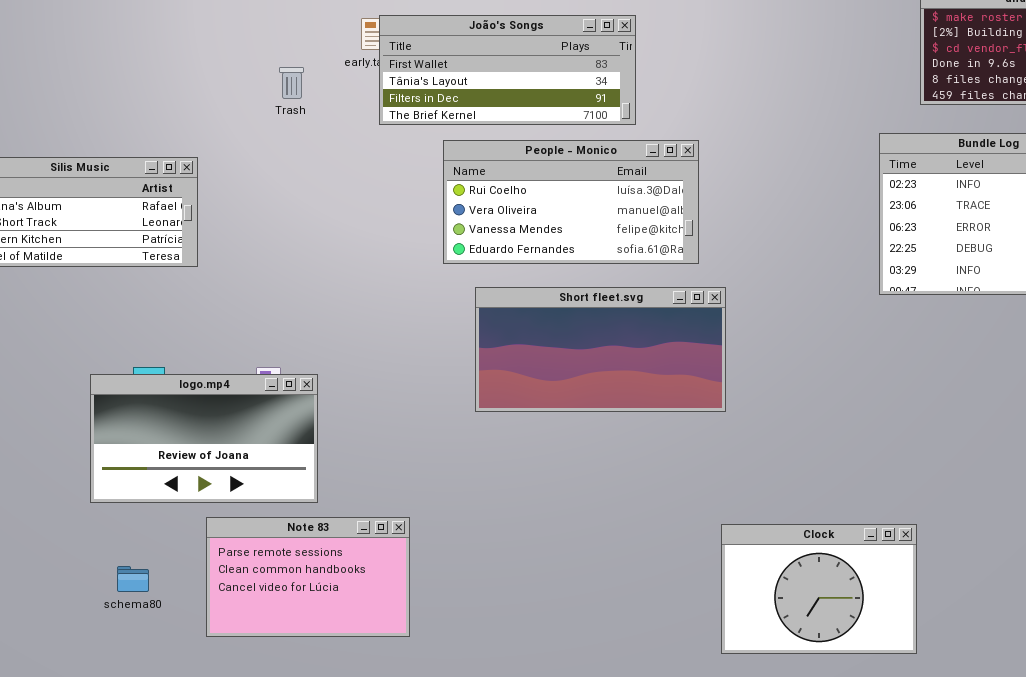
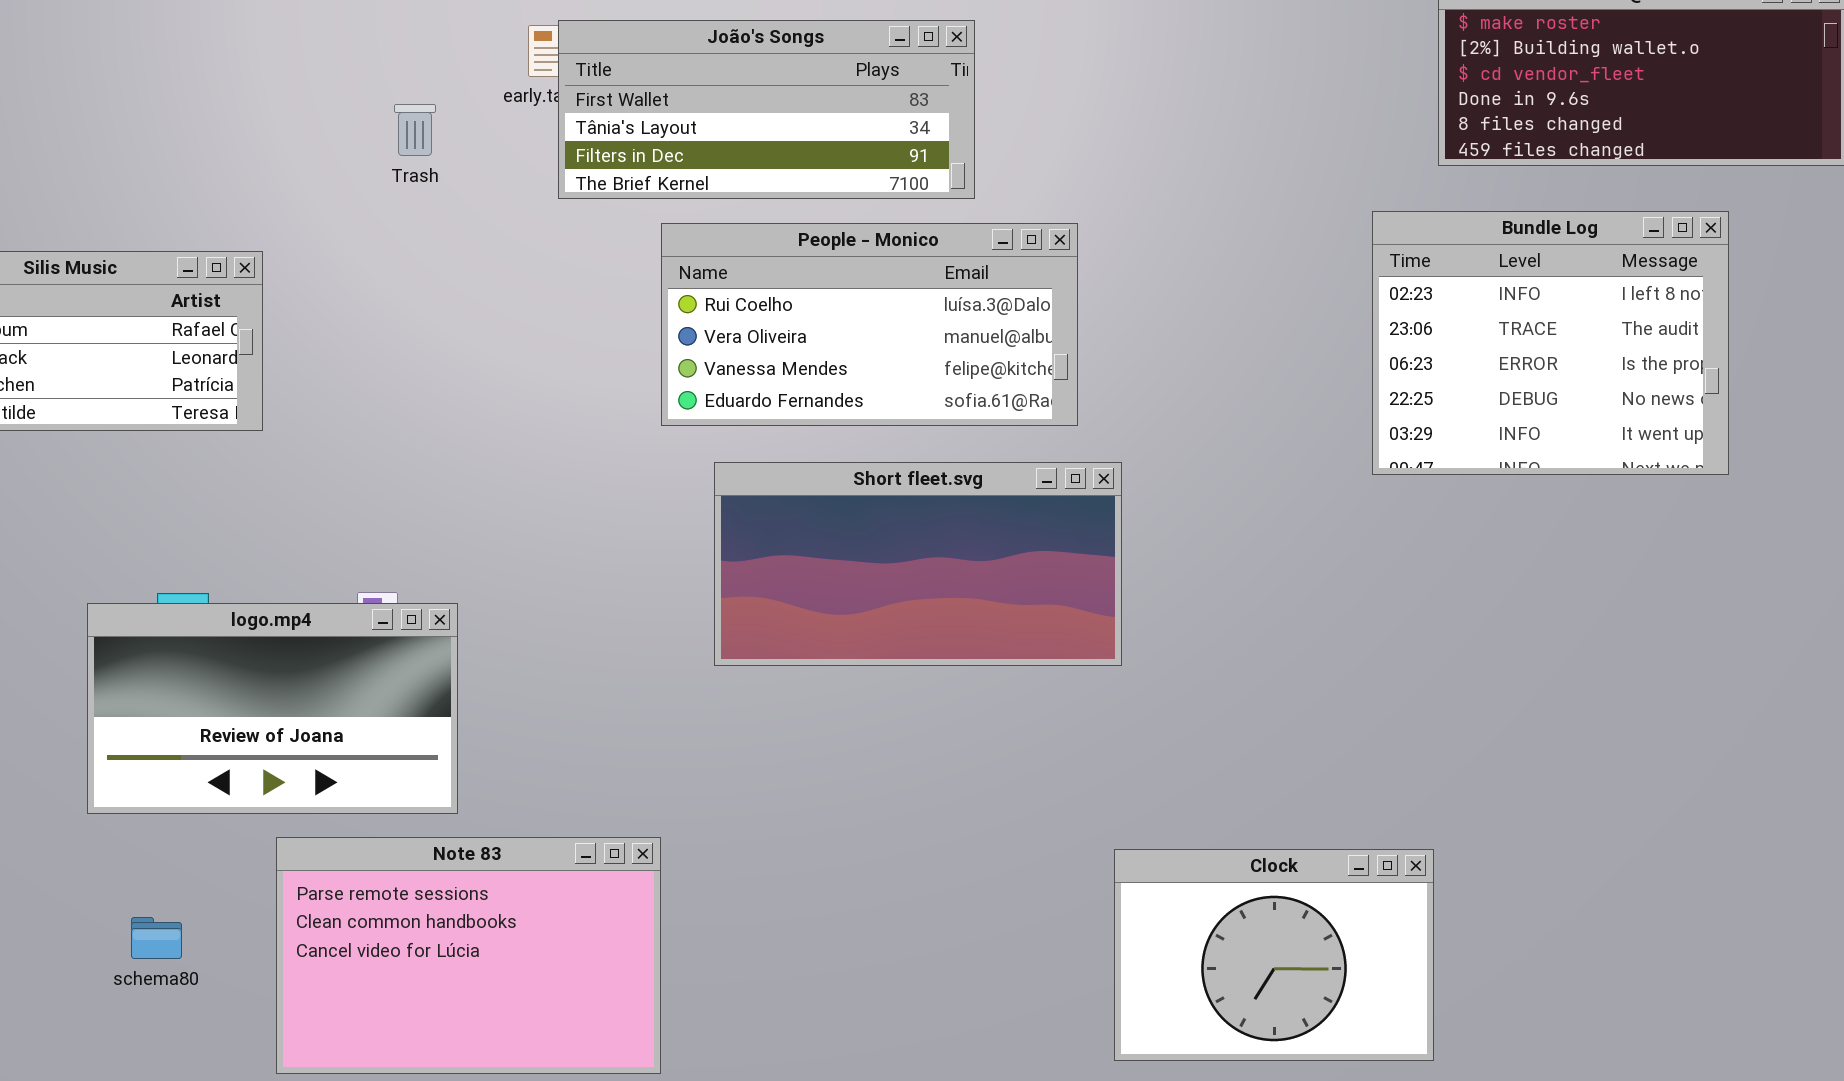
Note 83: [206,517,410,637] -> [276,837,661,1074], resized

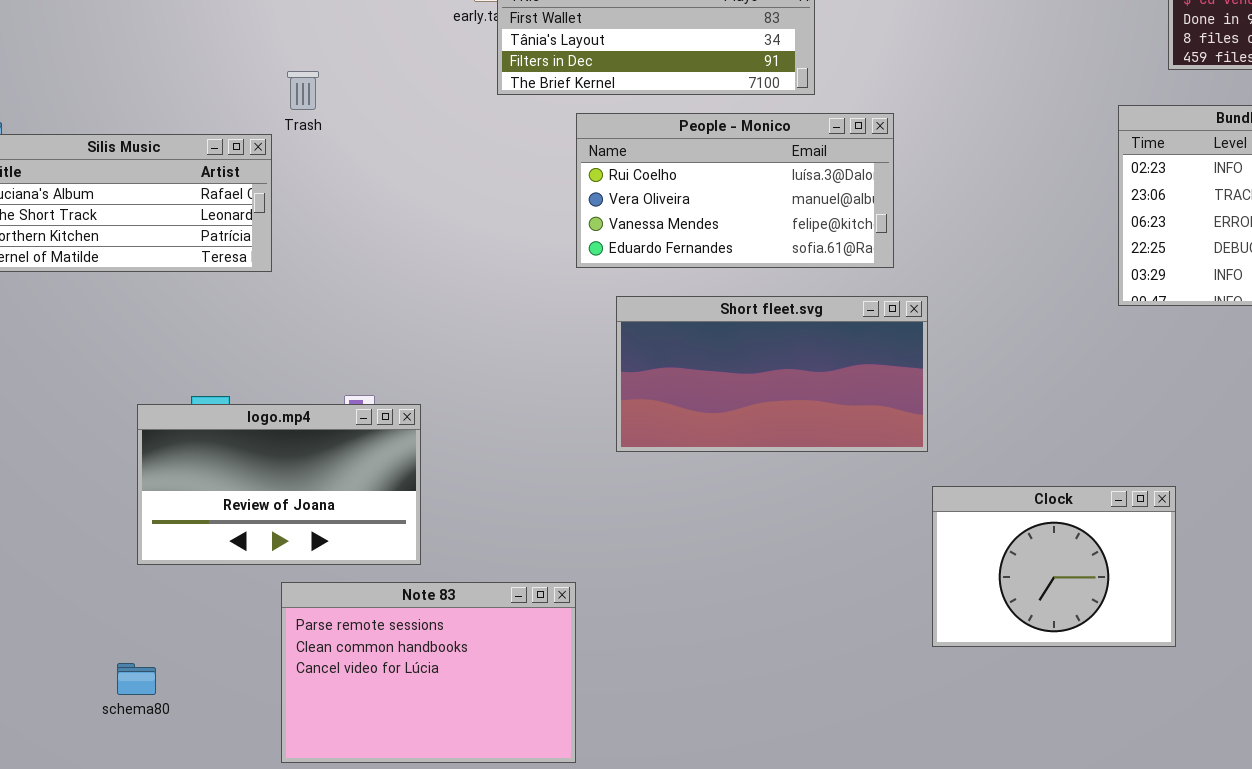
Trash: [394,104,436,156] -> [287,71,319,110], moved
Clock: [1114,849,1434,1061] -> [932,486,1176,647], moved
schema80: [131,917,182,959] -> [117,663,156,695], moved

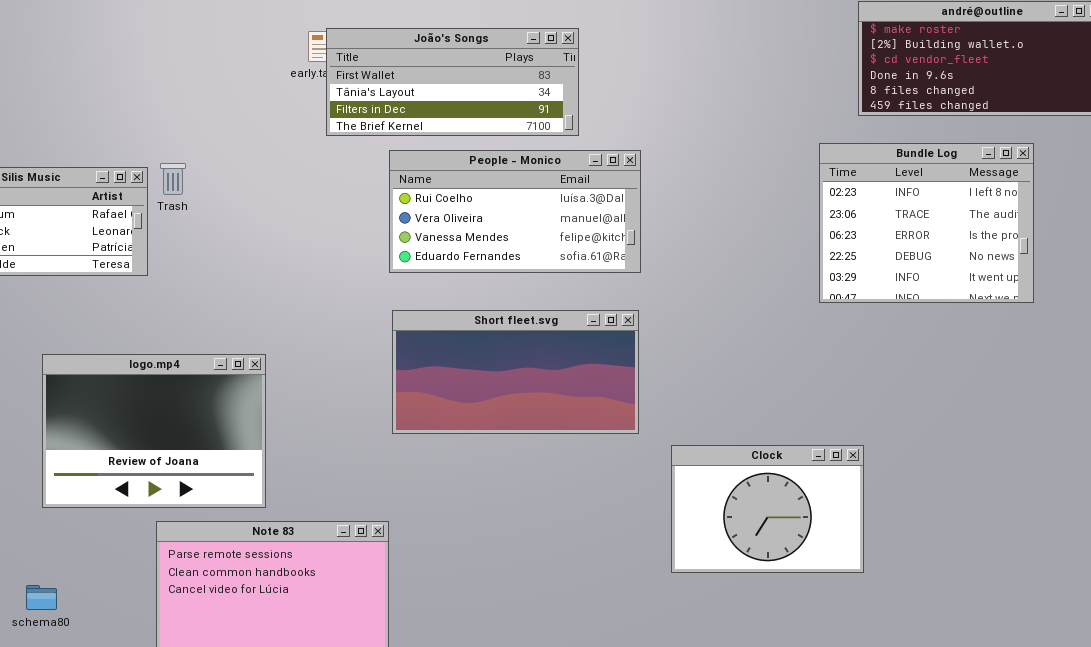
Trash: [287,71,319,110] -> [160,163,186,195], moved
Short fleet.svg: [616,296,928,452] -> [392,310,639,434], moved
logo.mp4: [137,404,421,565] -> [42,354,266,508], resized

